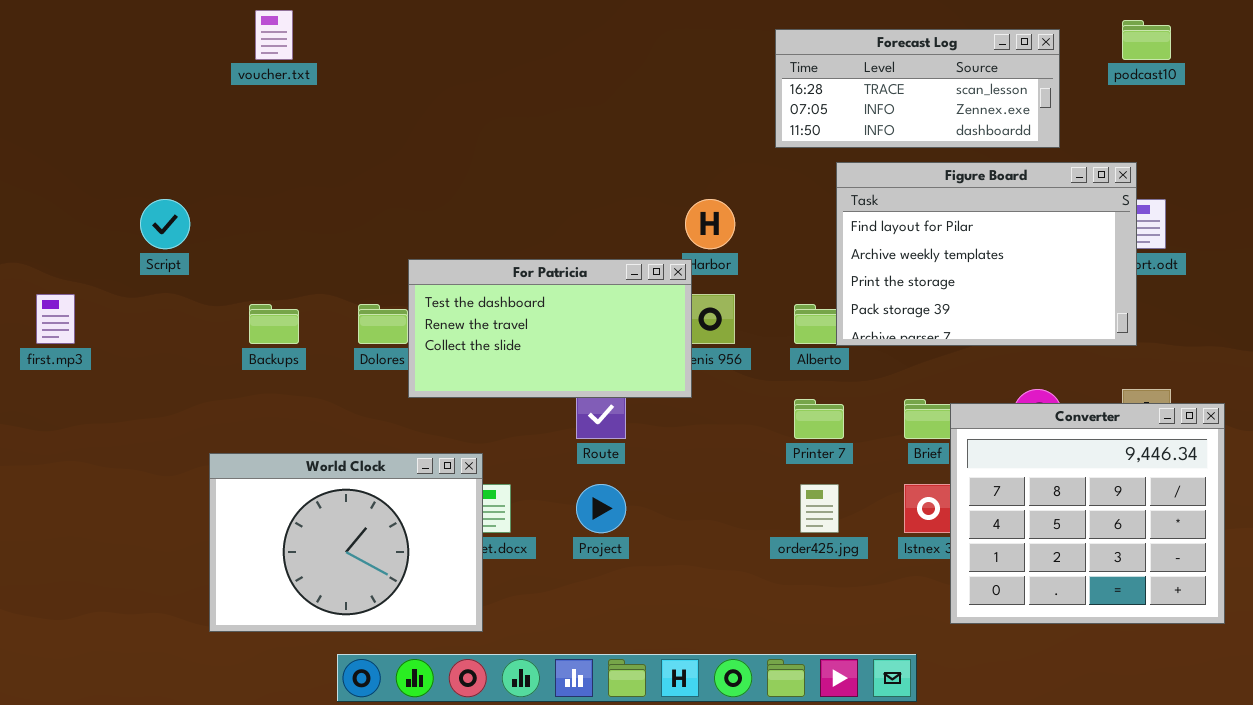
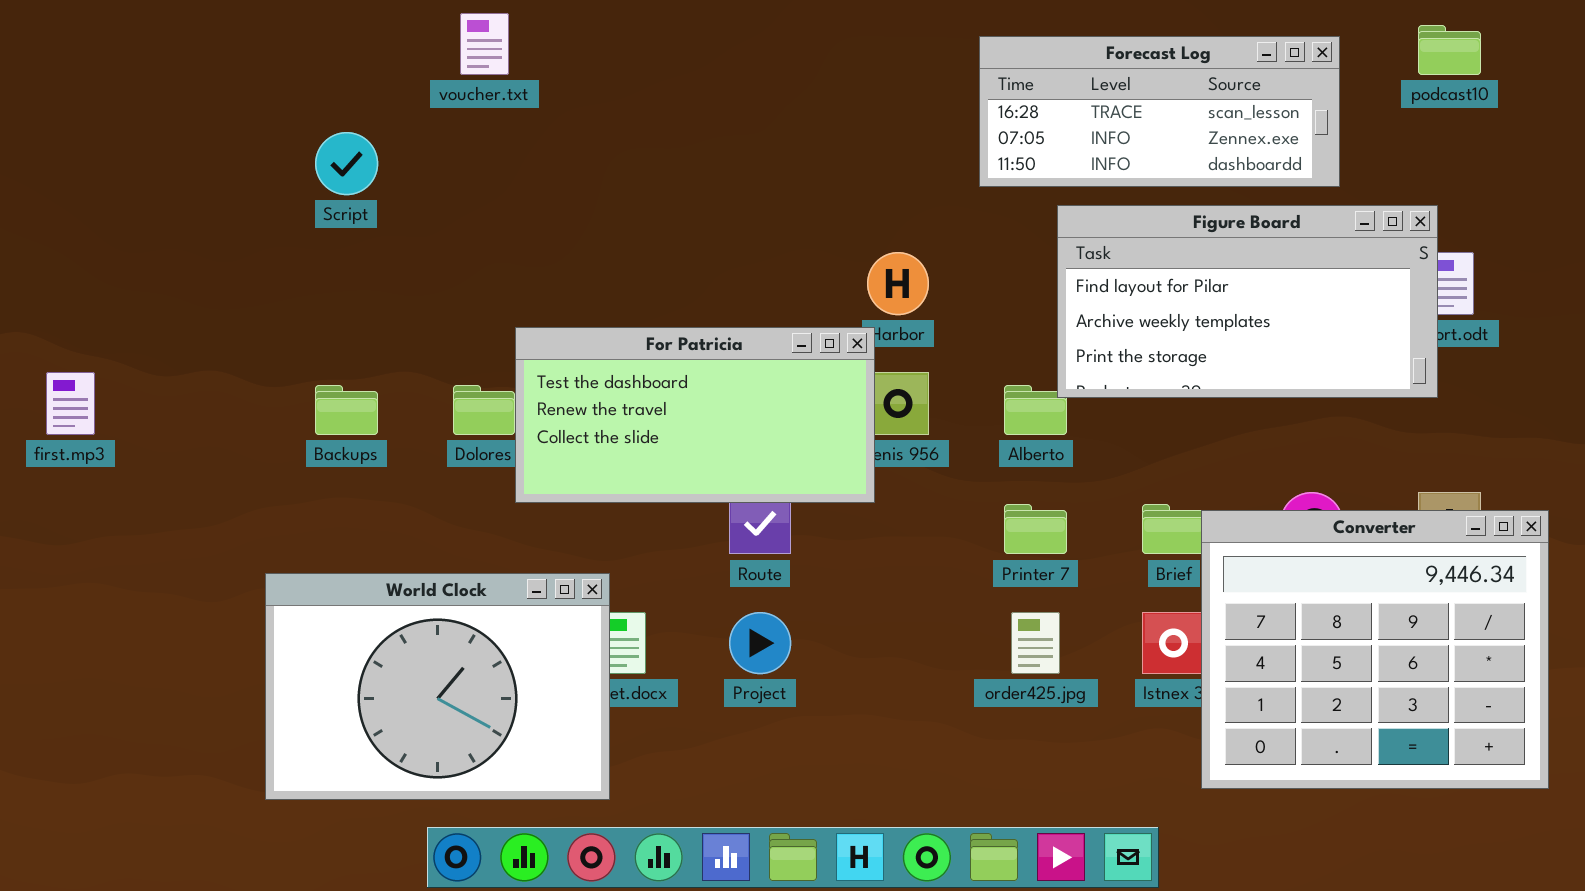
voucher.txt: [255,10,293,60] -> [460,13,509,75], moved
Figure Board: [836,162,1137,346] -> [1057,205,1438,398], resized
Script: [140,199,190,249] -> [315,132,378,195], moved

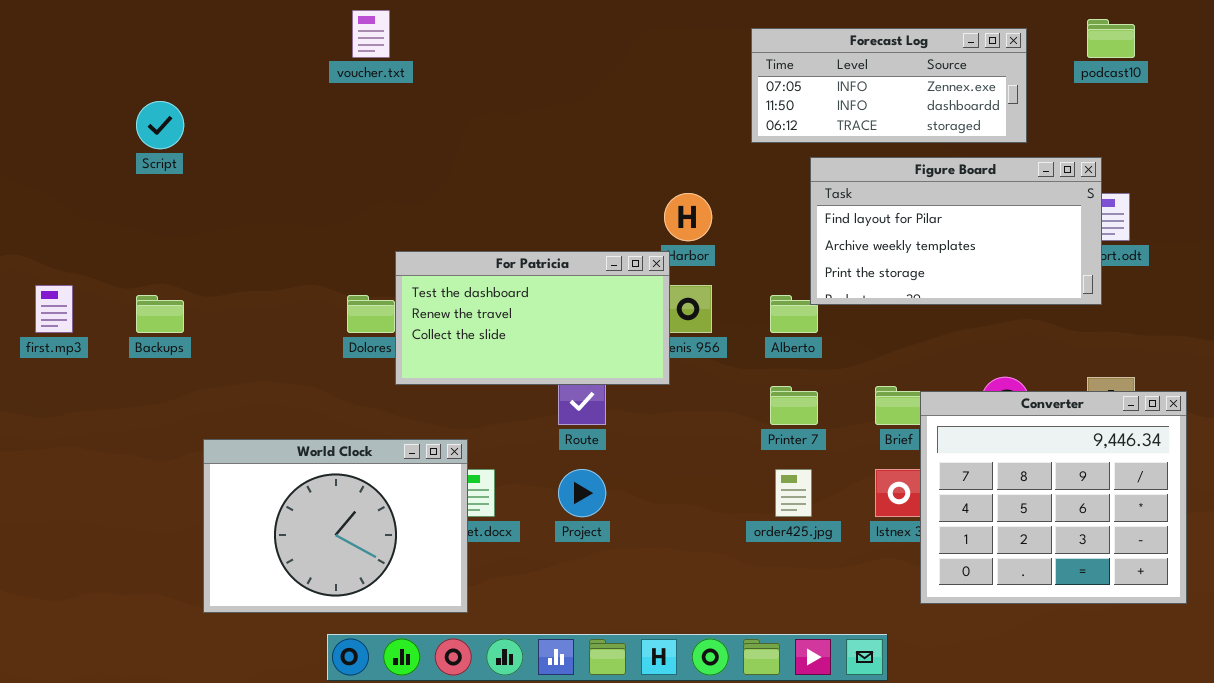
Forecast Log: [979,36,1340,187] -> [751,28,1027,143], scrolled down 1 row
Script: [315,132,378,195] -> [136,101,184,149], moved
Backups: [315,385,378,435] -> [136,295,184,333], moved

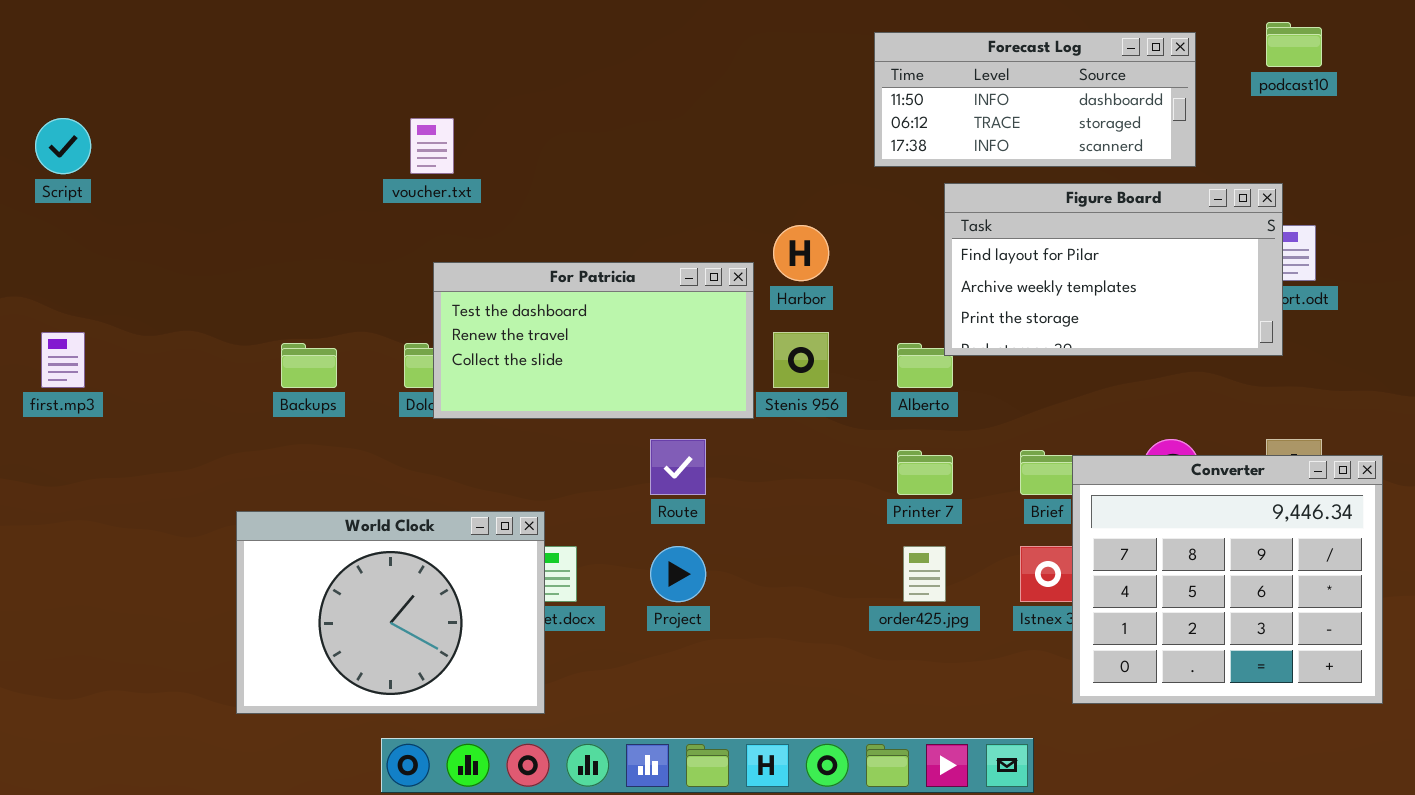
voucher.txt: [352,10,390,58] -> [410,118,454,174], moved
Forecast Log: [751,28,1027,143] -> [874,32,1196,167], scrolled down 1 row
Script: [136,101,184,149] -> [35,118,91,174], moved
For Patricia: [395,251,670,385] -> [433,262,754,419], moved
Backups: [136,295,184,333] -> [281,343,337,388], moved

